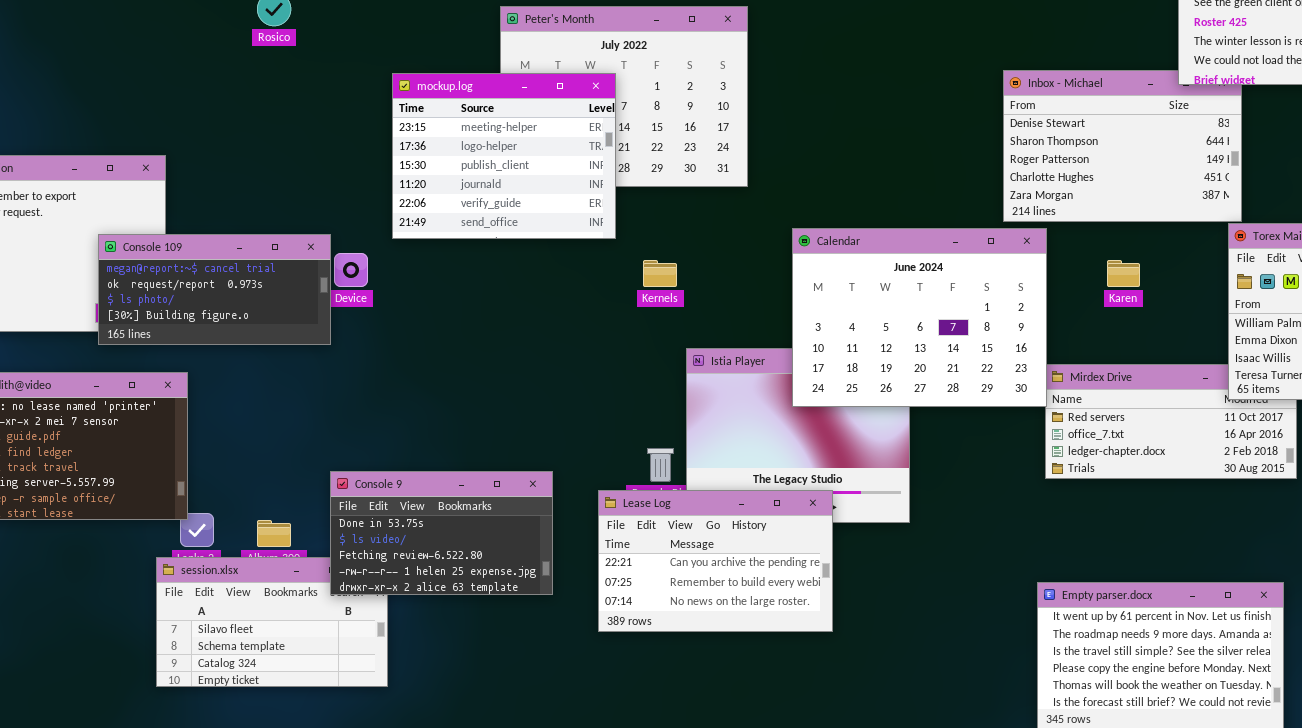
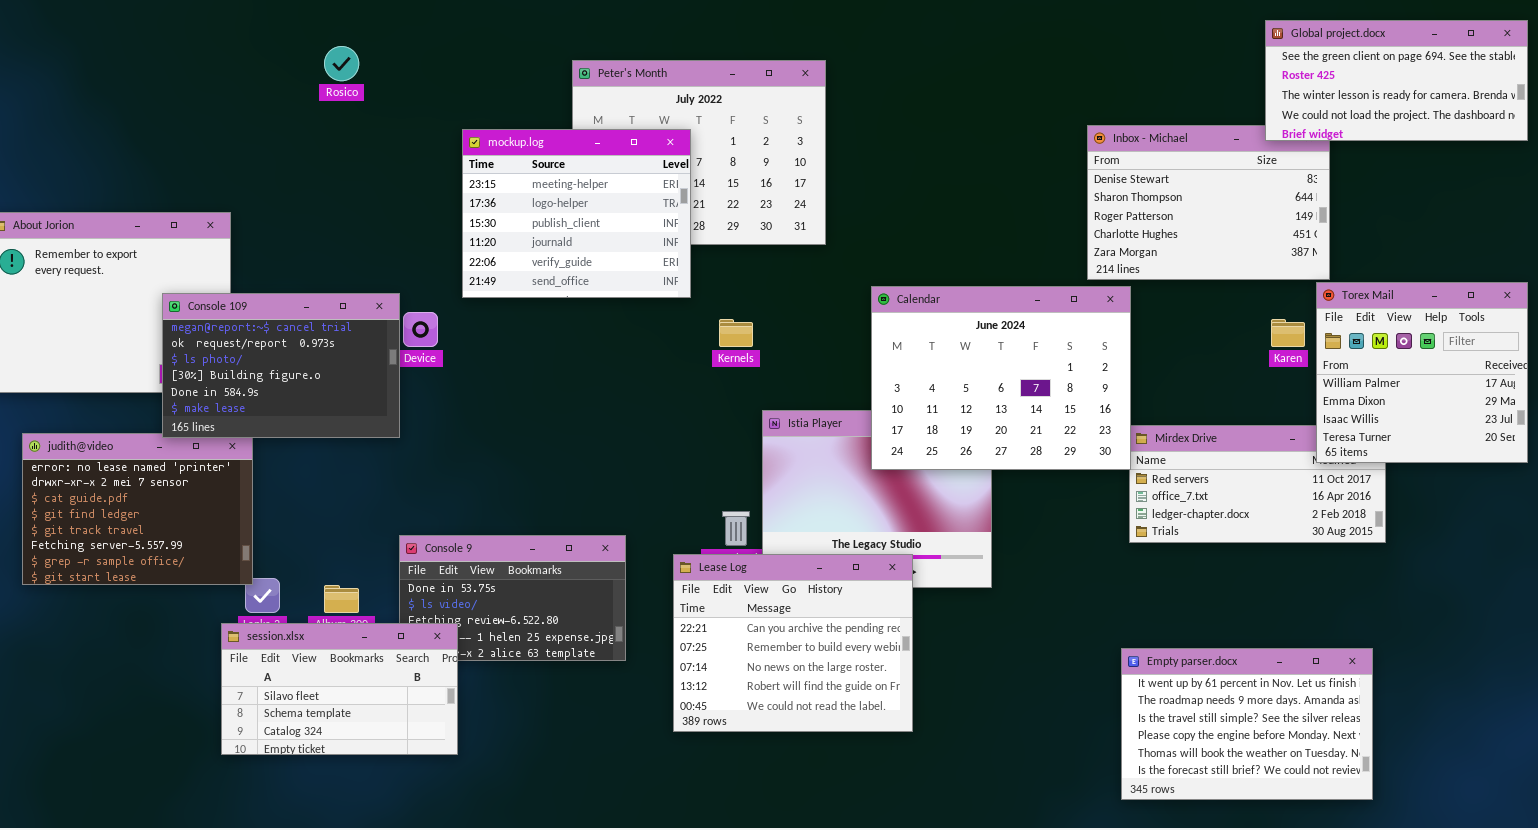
Console 109: [98,234,331,345] -> [162,293,400,438], resized
Karen: [1107,260,1140,287] -> [1271,319,1305,347], moved
Lease Log: [598,490,833,632] -> [673,554,913,732], resized
session.xlsx: [156,557,388,687] -> [221,623,458,755], raised

